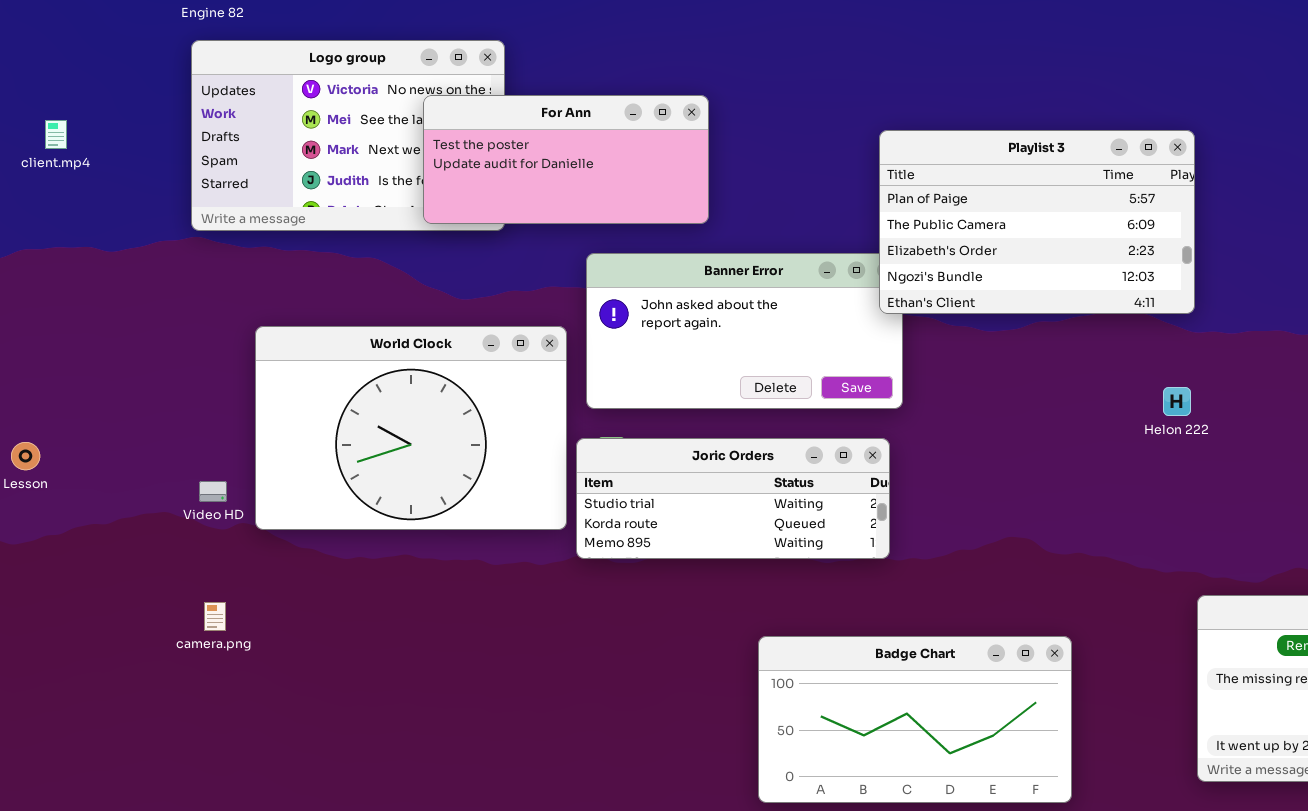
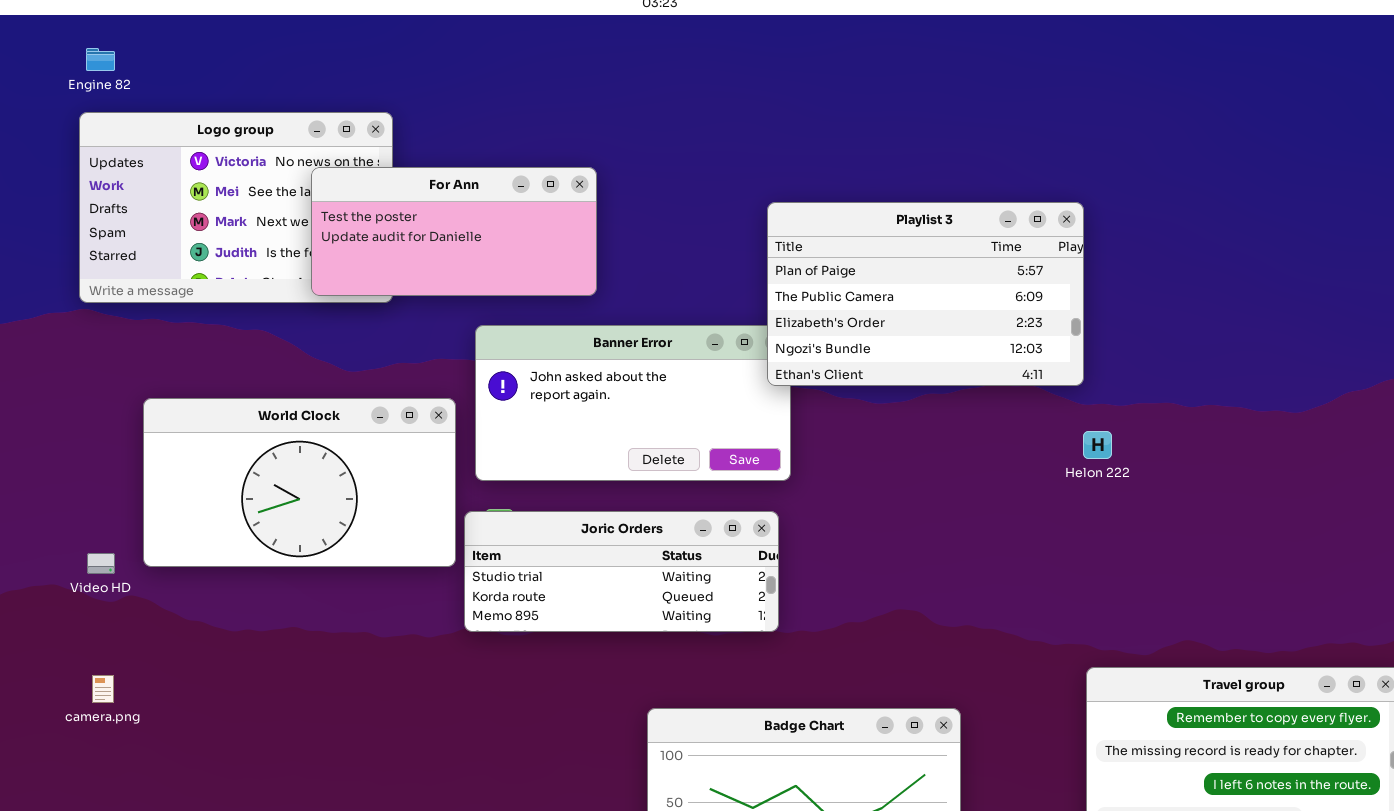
World Clock: [255,326,567,530] -> [143,398,456,567], resized
Helon 222: [1163,387,1191,416] -> [1083,431,1112,459], moved

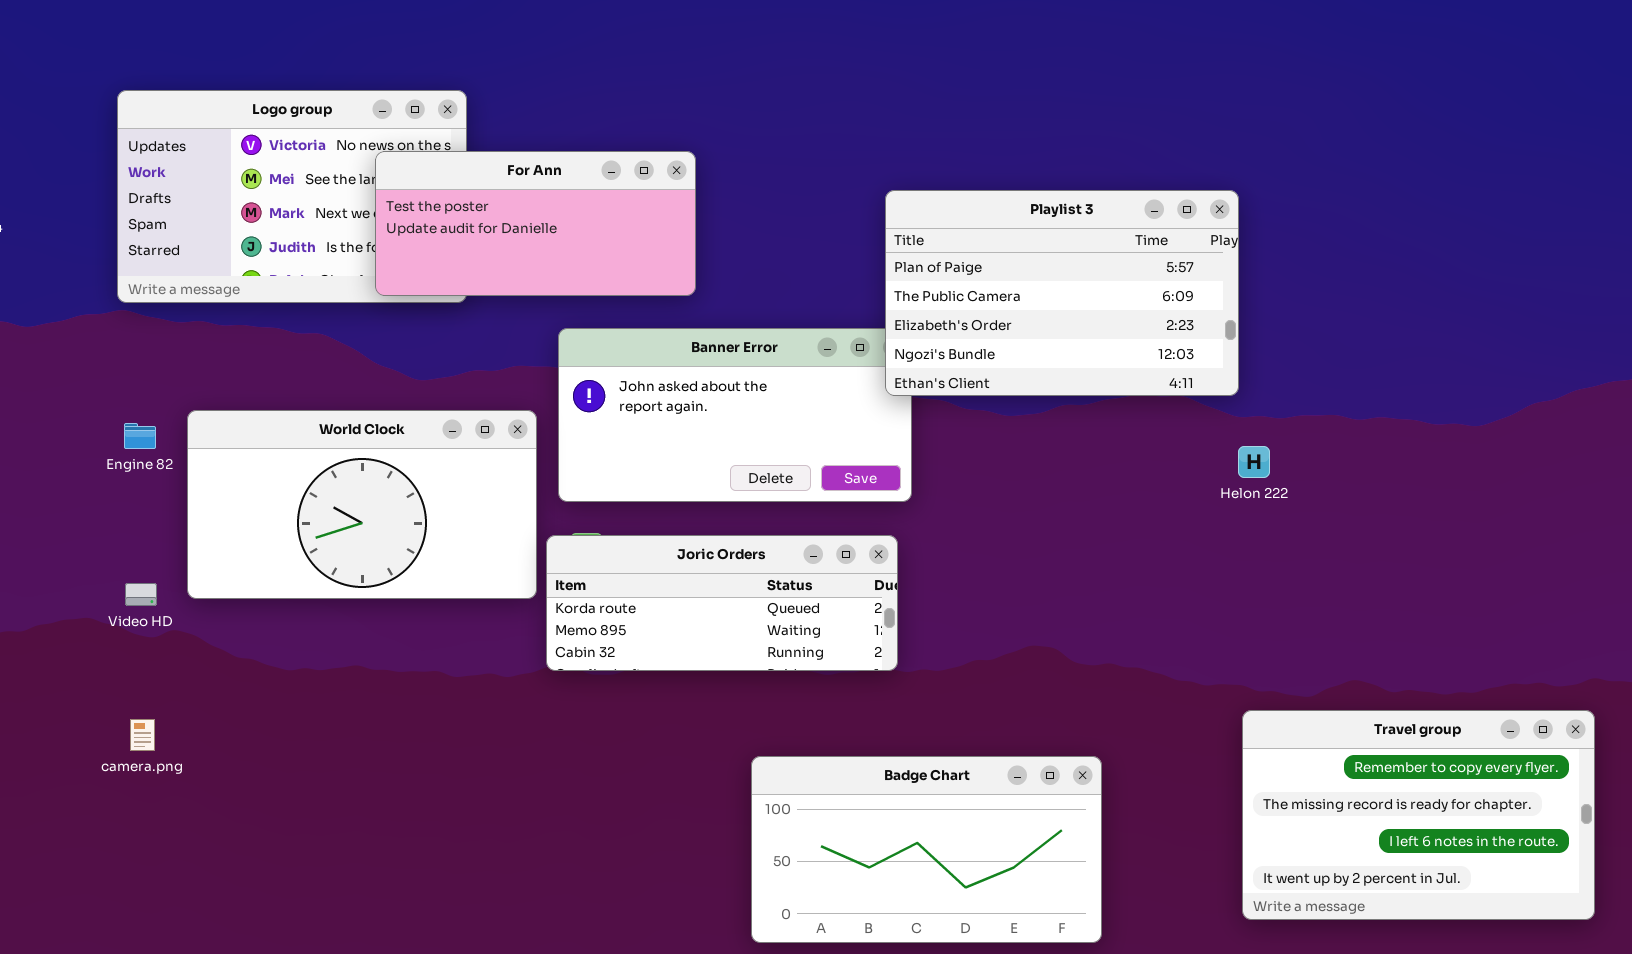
Engine 82: [86,48,115,71] -> [124,423,156,449], moved
Joric Orders: [464,511,779,632] -> [546,535,898,671], scrolled down 1 row

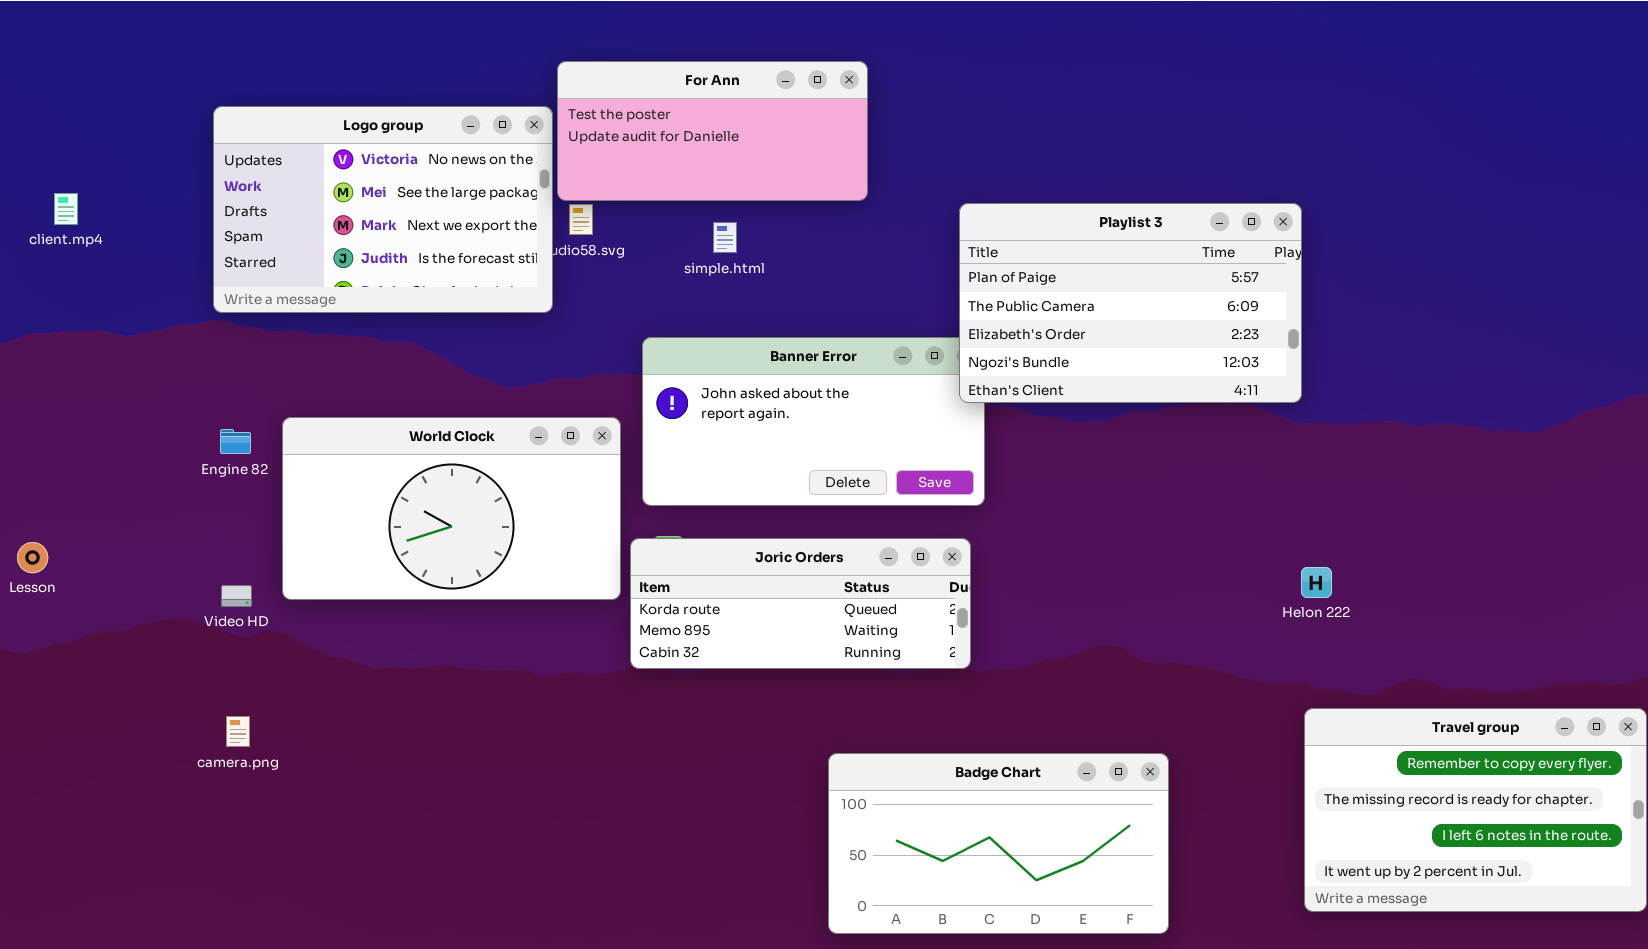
For Ann: [375,151,696,296] -> [557,61,868,201], moved
Helon 222: [1238,446,1270,478] -> [1301,567,1332,598], moved

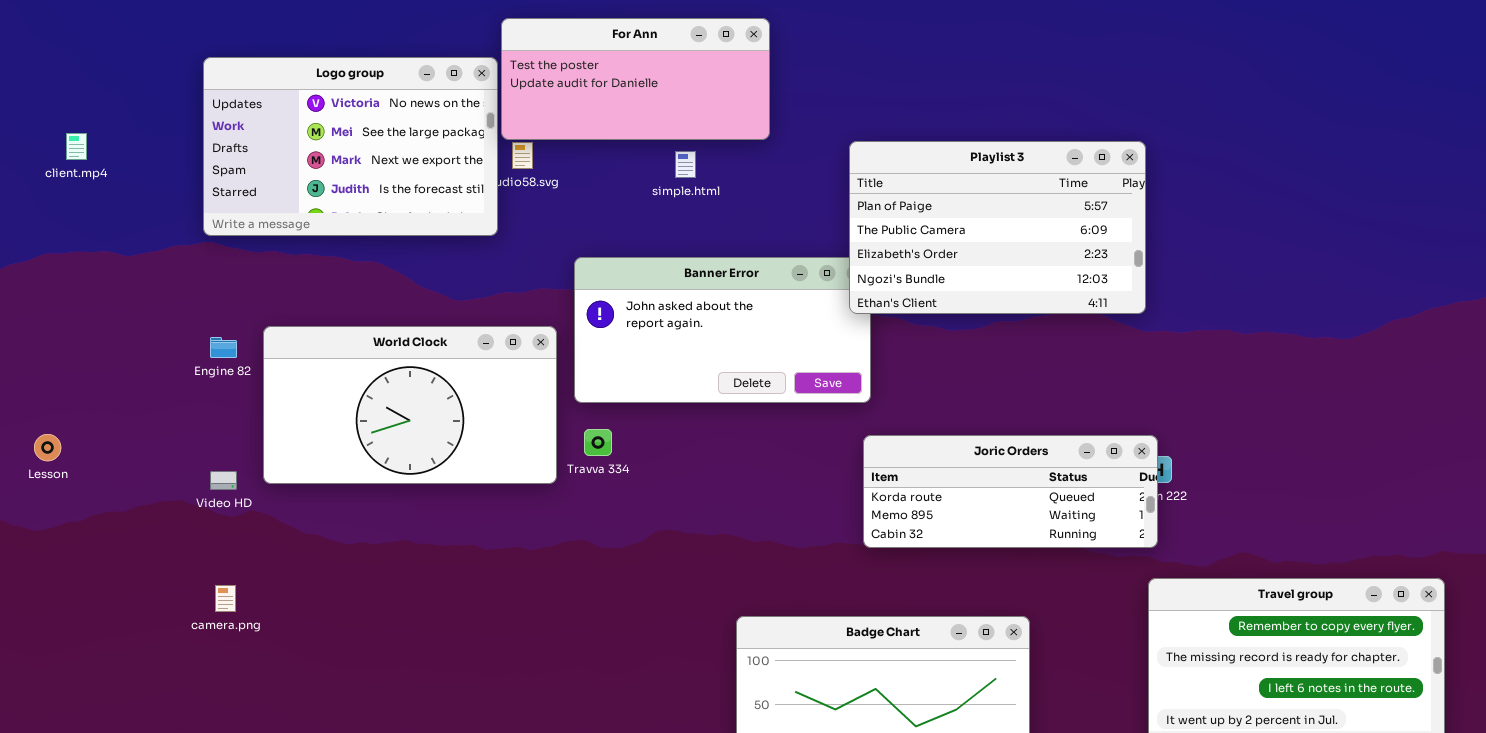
simple.html: [713,222,737,253] -> [675,151,696,178], moved
Joric Orders: [630,538,971,669] -> [863,435,1158,548], moved

